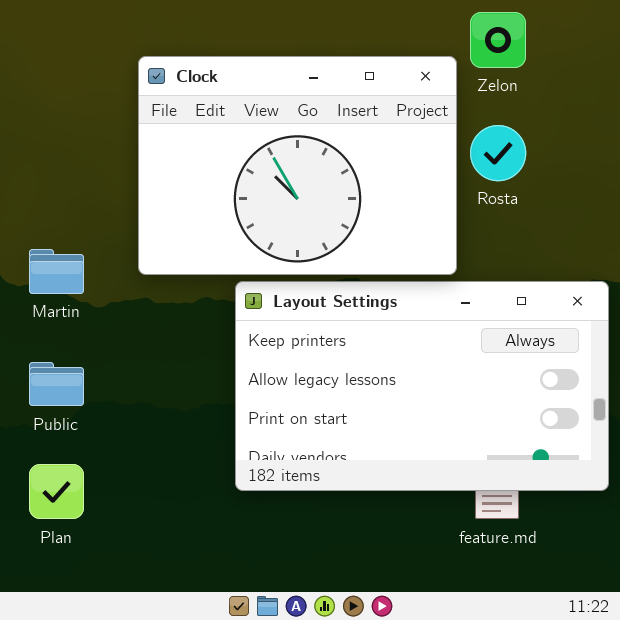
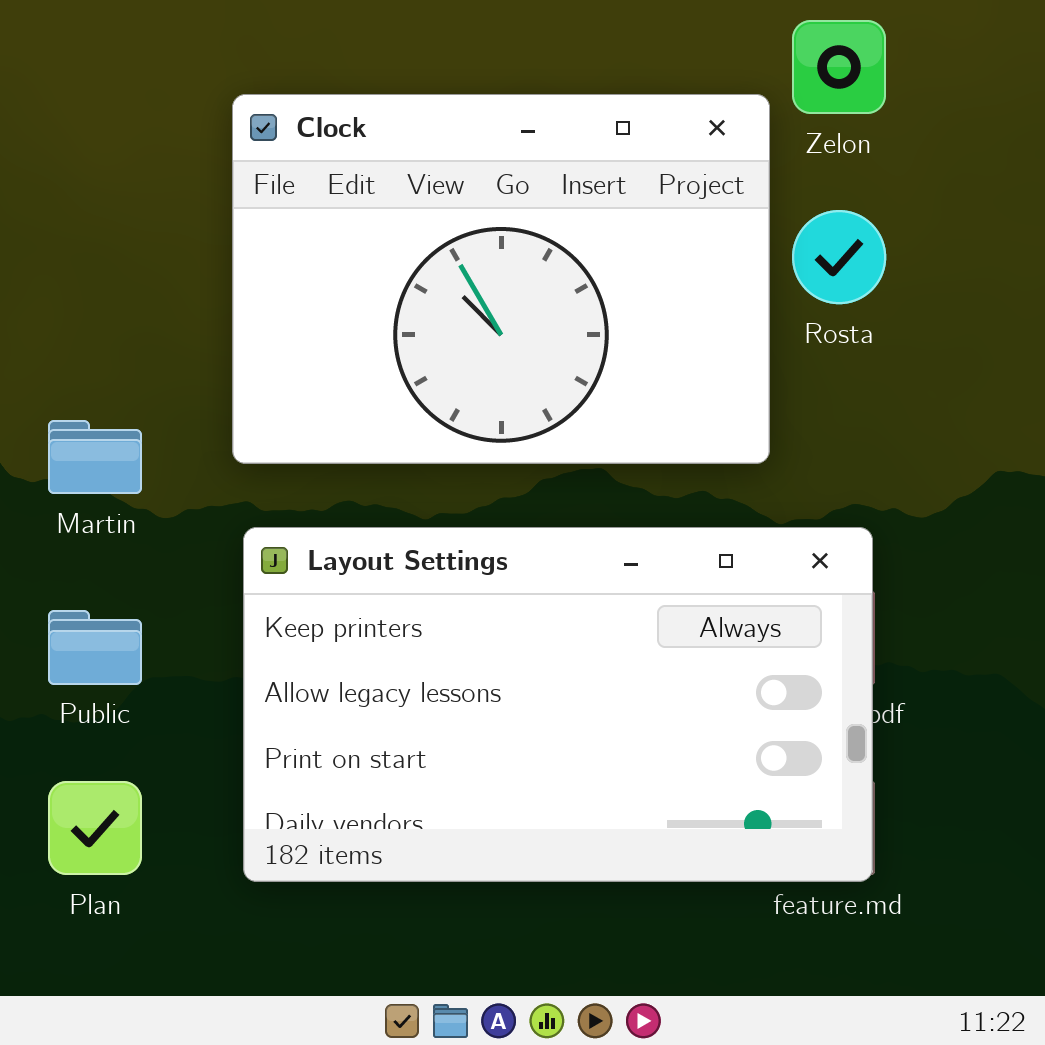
Layout Settings: [235,281,609,491] -> [243,527,873,882], moved

